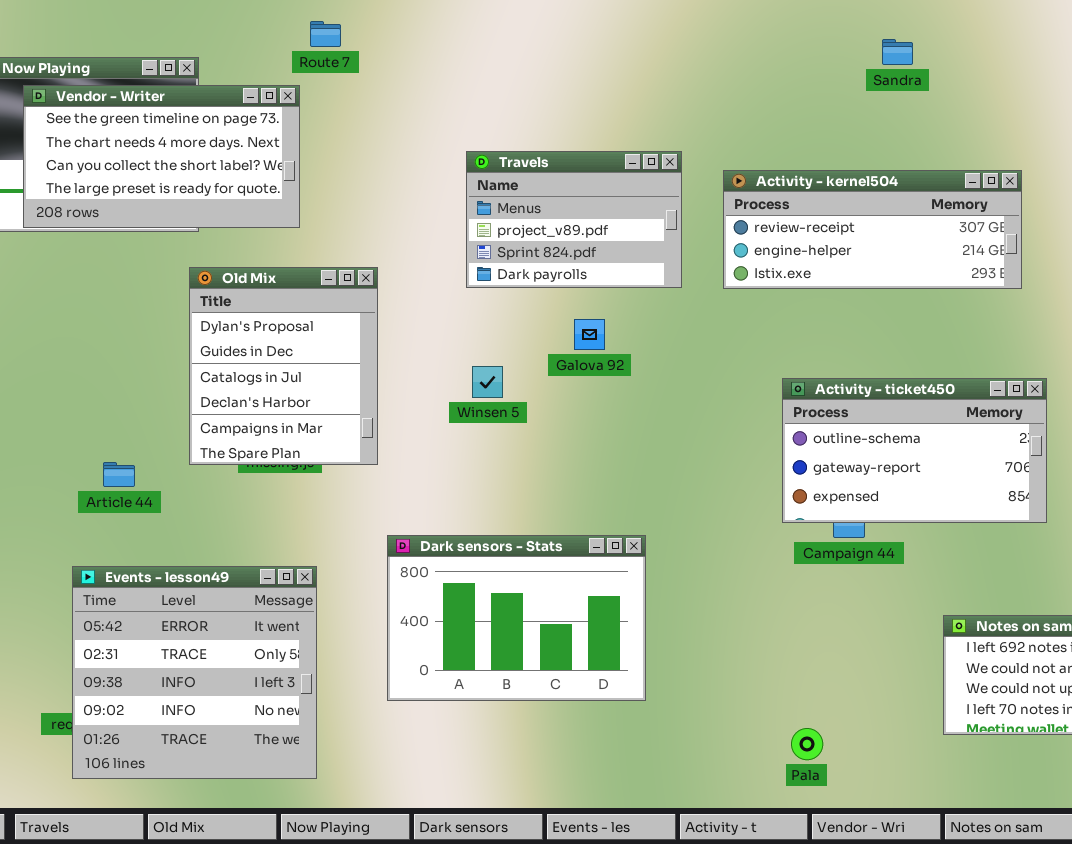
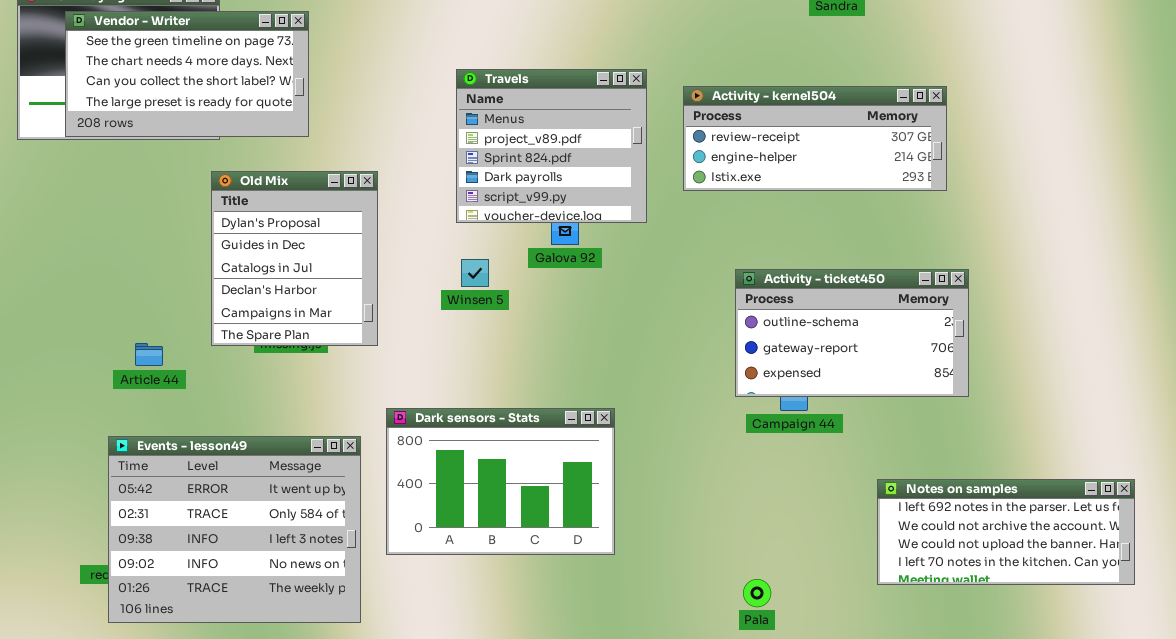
Travels: [466,151,682,288] -> [456,69,647,223], resized
Events - lesson49: [72,566,317,779] -> [108,436,361,623], resized

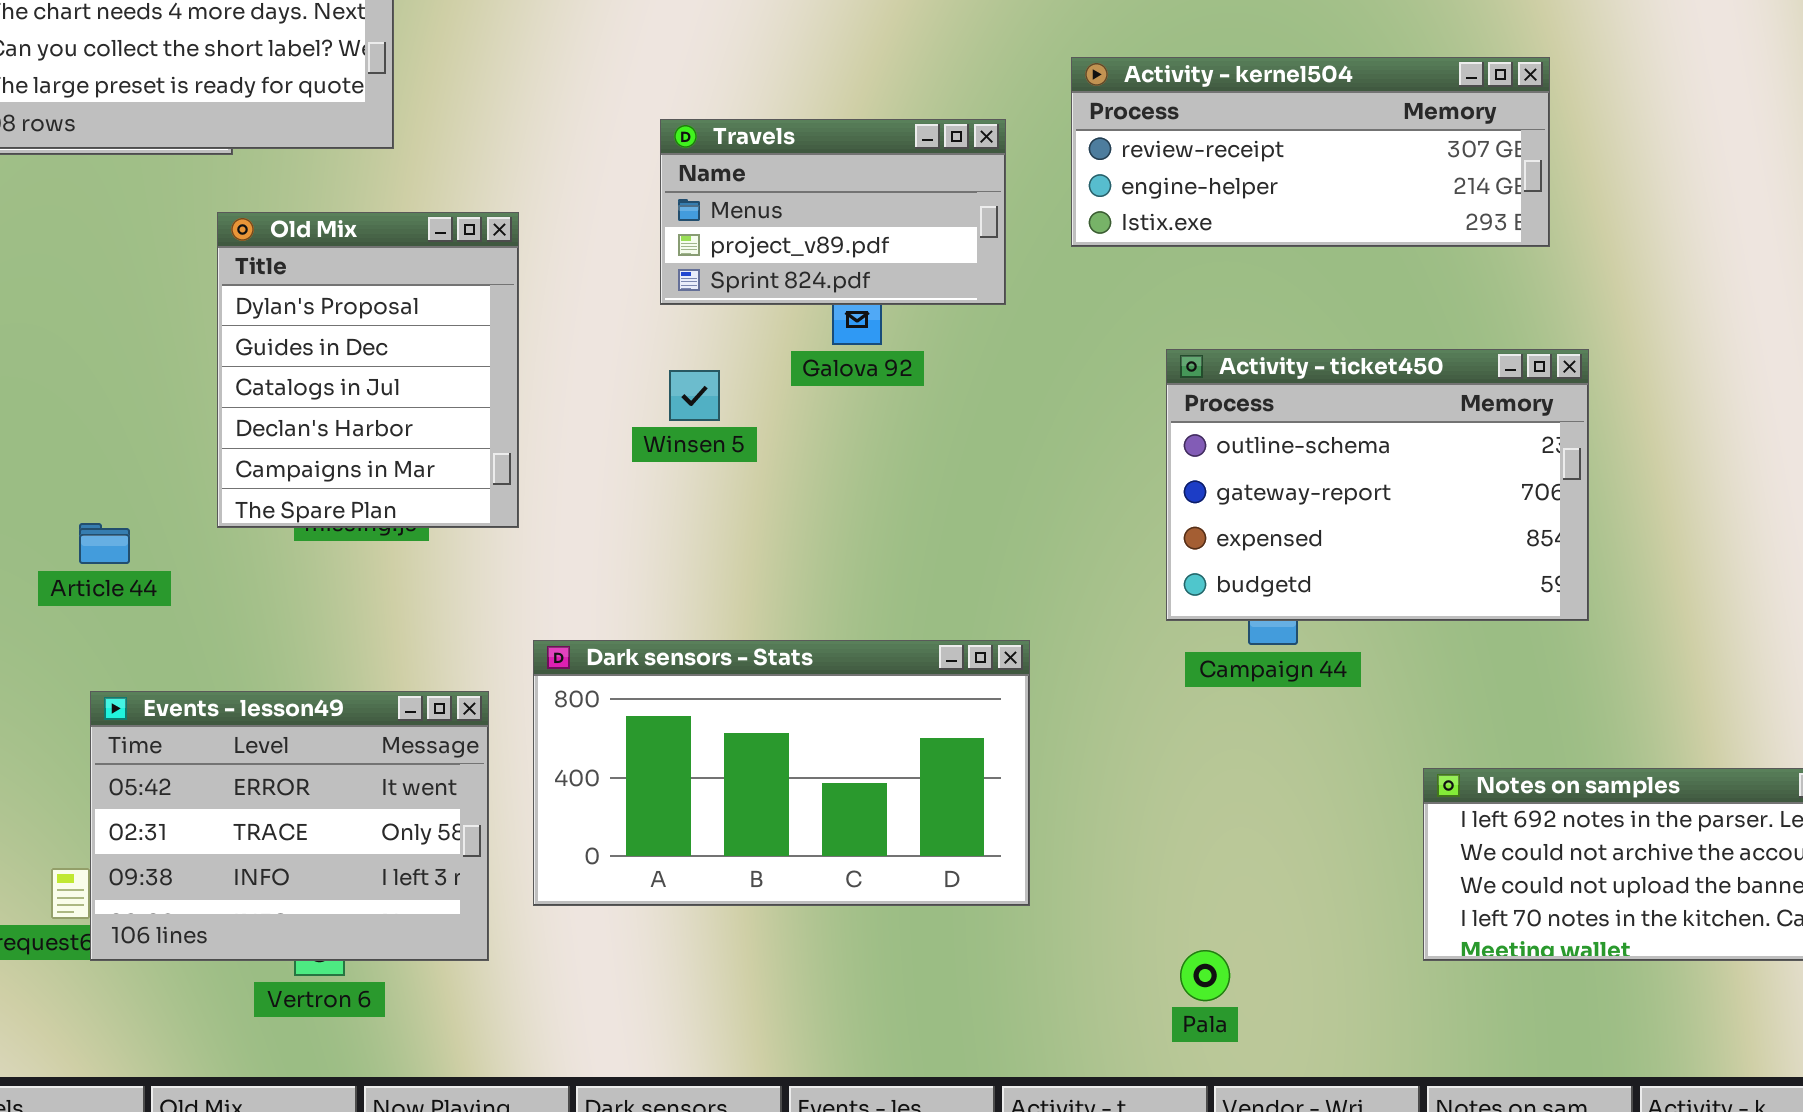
Travels: [456,69,647,223] -> [660,119,1006,305], resized
Activity - ticket450: [735,269,969,397] -> [1166,349,1589,621], resized
Dark sensors - Stats: [386,408,615,555] -> [533,640,1030,906], resized
Events - lesson49: [108,436,361,623] -> [90,691,489,961], resized

